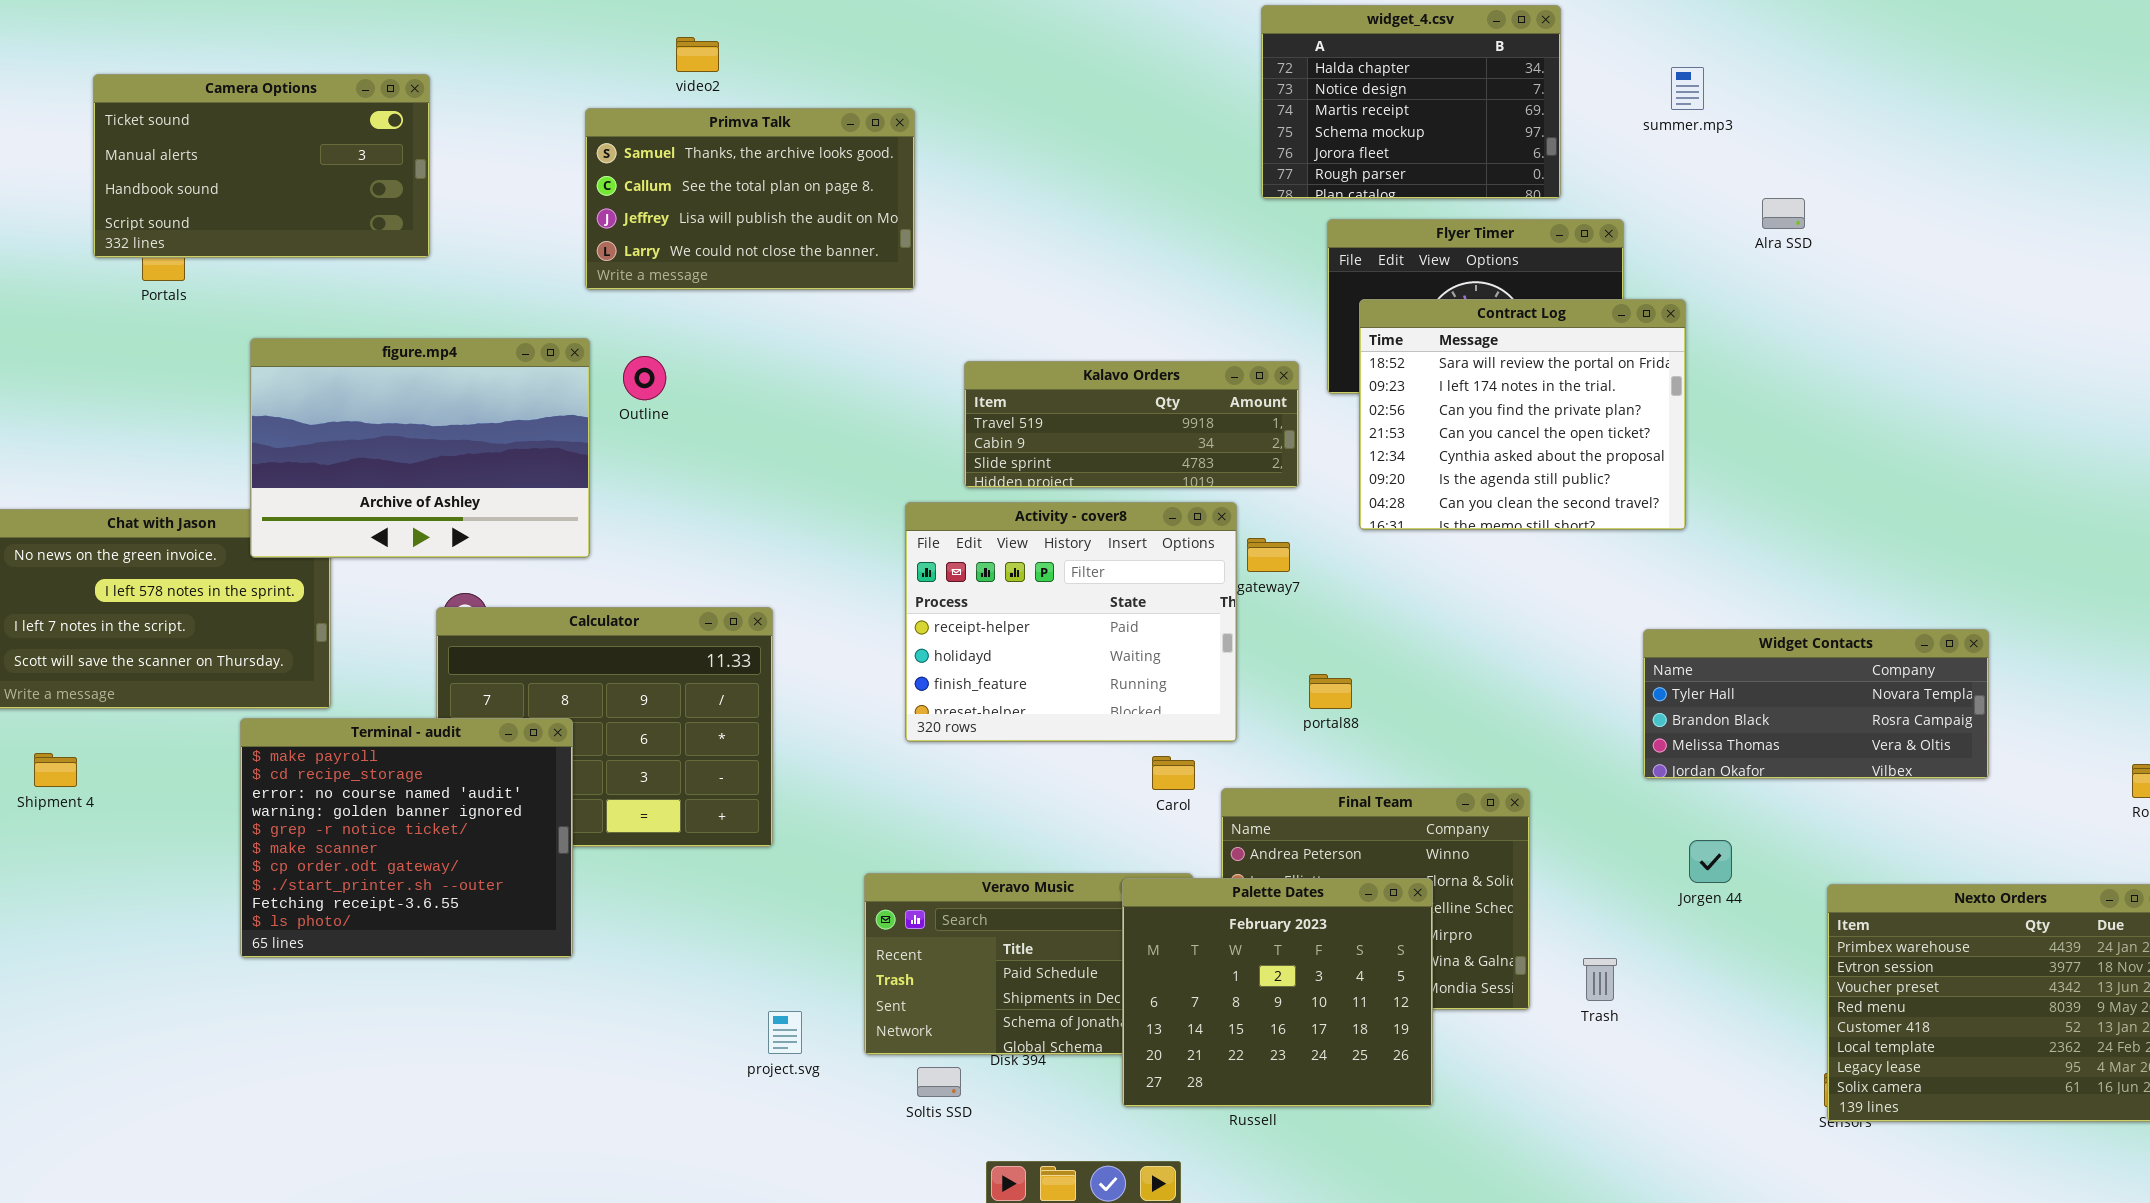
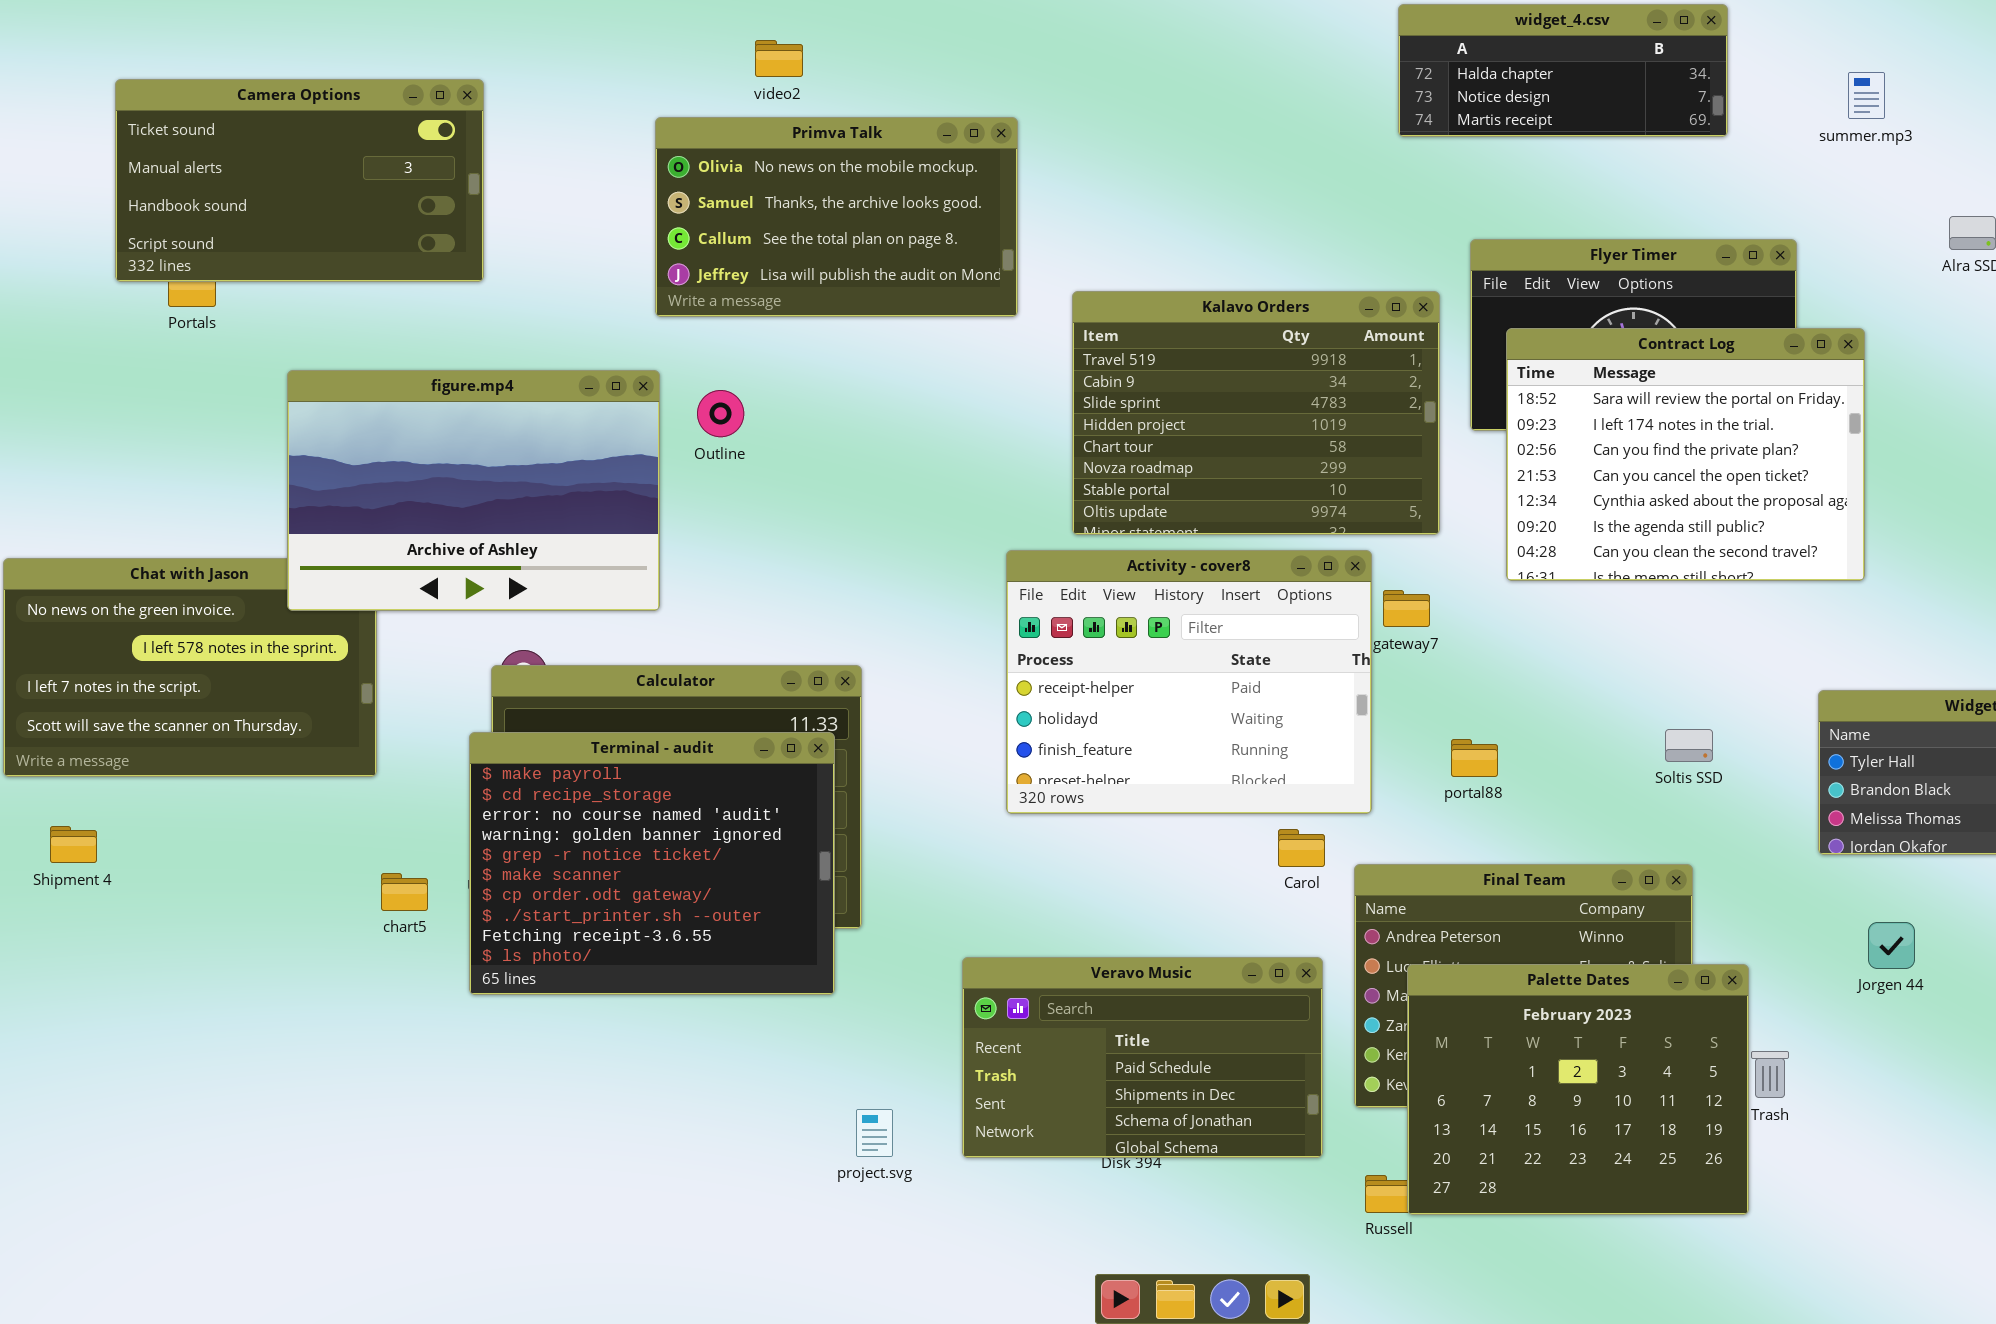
widget_4.csv: [1261,5,1561,199] -> [1398,4,1728,137], resized
Primva Talk: [585,108,915,290] -> [655,117,1018,317], scrolled up 1 row
Kalavo Orders: [964,361,1299,488] -> [1072,291,1440,535], resized
Terminal - audit: [240,718,573,958] -> [469,732,835,995], moved
Palette Dates: [1122,878,1433,1107] -> [1407,964,1749,1215], moved
Soltis SSD: [917,1067,961,1097] -> [1665,729,1713,762], moved

